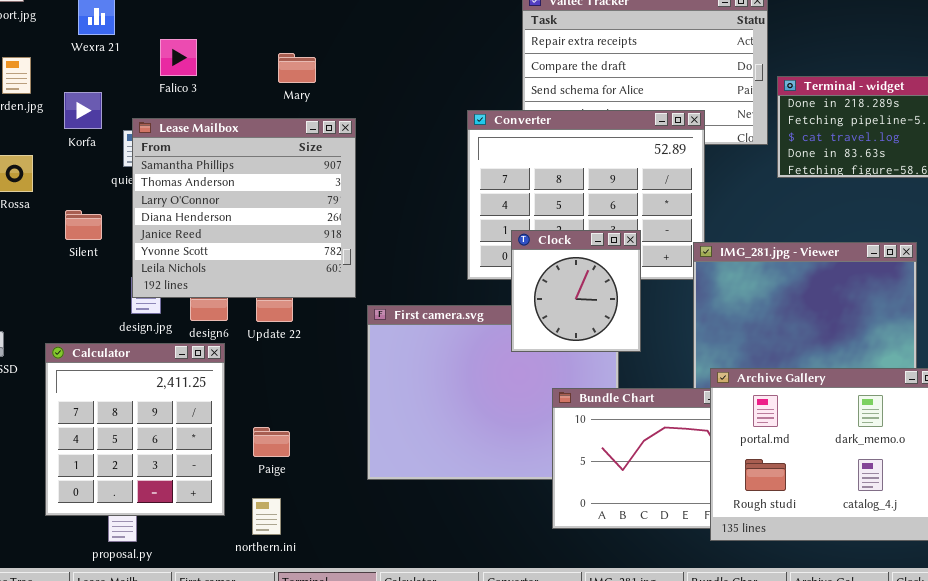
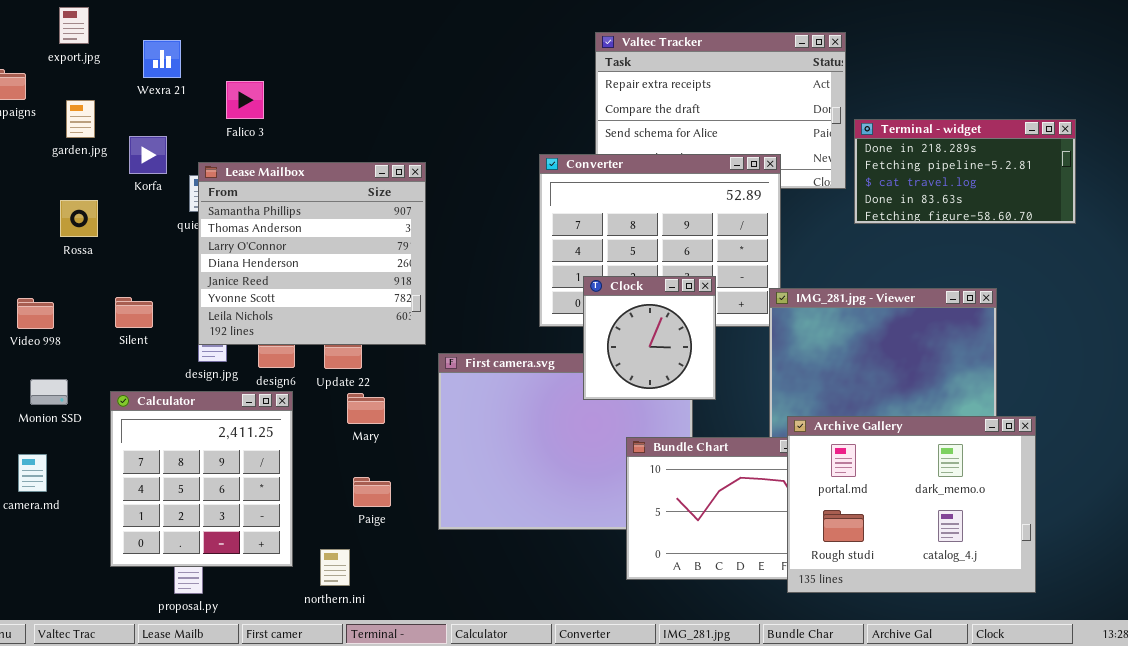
Mary: [278,53,316,83] -> [347,393,385,424], moved
Silent: [65,210,102,240] -> [115,297,153,328], moved
Paige: [253,427,290,457] -> [353,477,391,507], moved

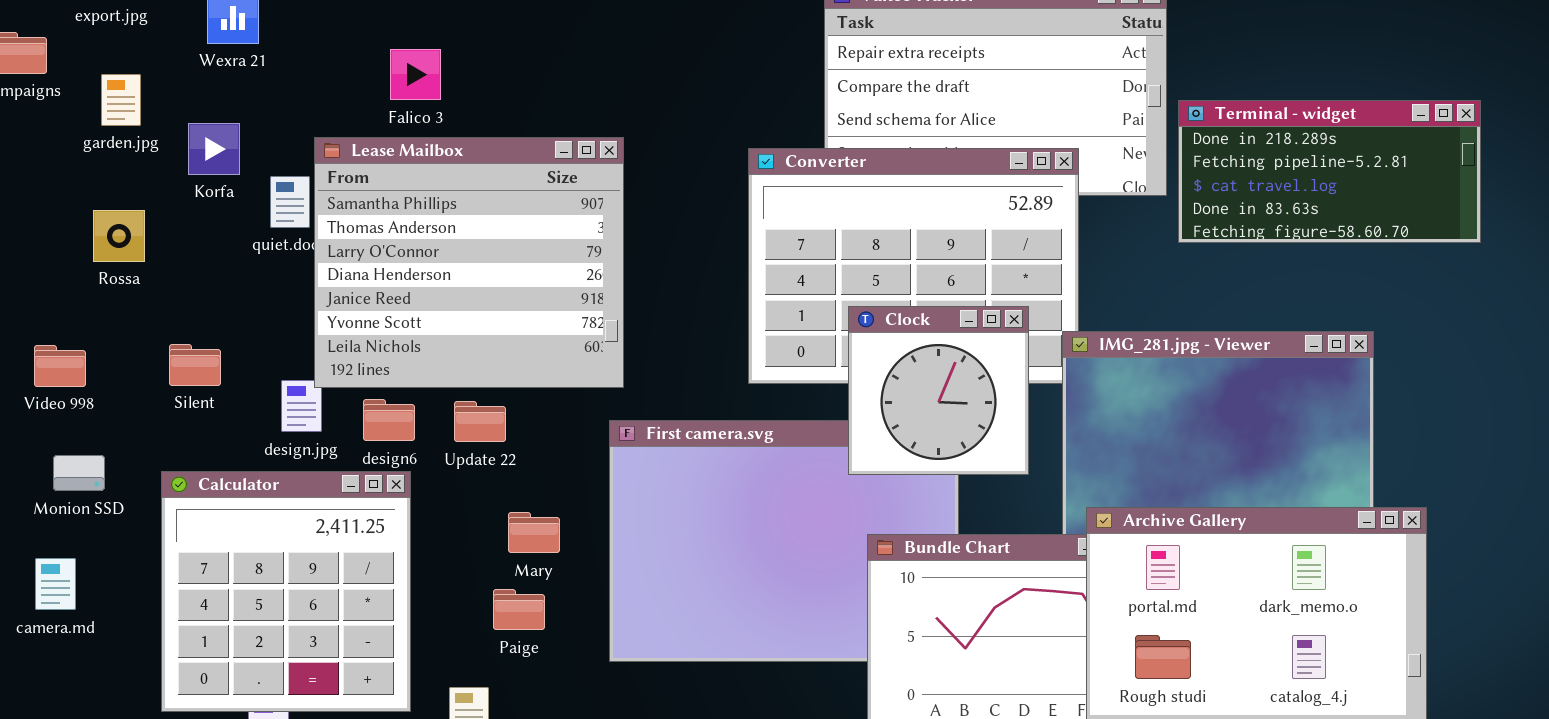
Falico 3: [226,81,264,119] -> [390,49,441,100], moved
Lease Mailbox: [198,162,426,345] -> [314,137,624,388], moved
Clock: [583,276,716,400] -> [848,306,1029,475], moved
Mary: [347,393,385,424] -> [508,512,560,553], moved

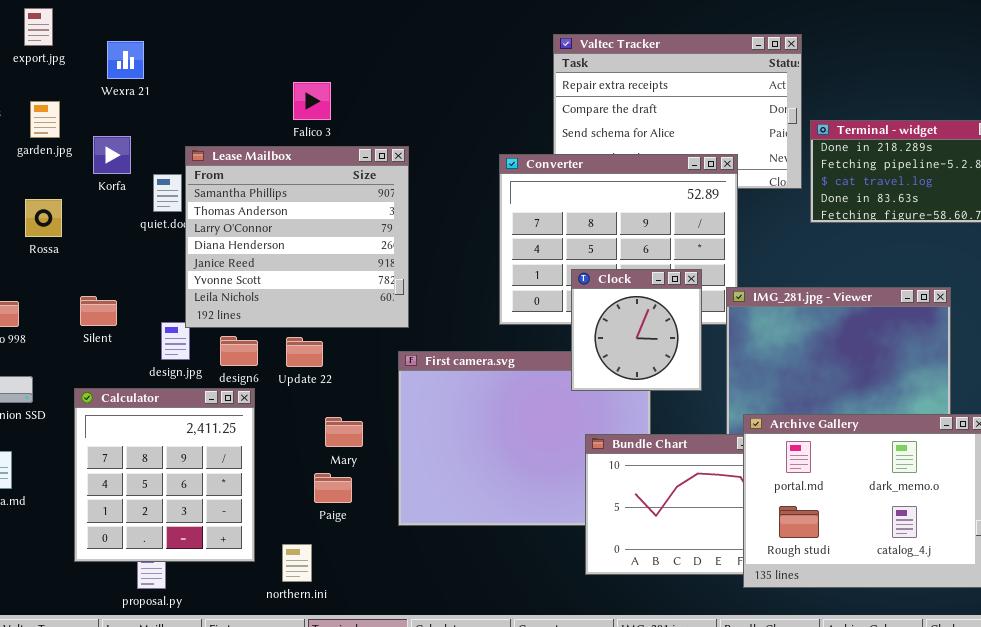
Falico 3: [390,49,441,100] -> [293,82,331,120], moved

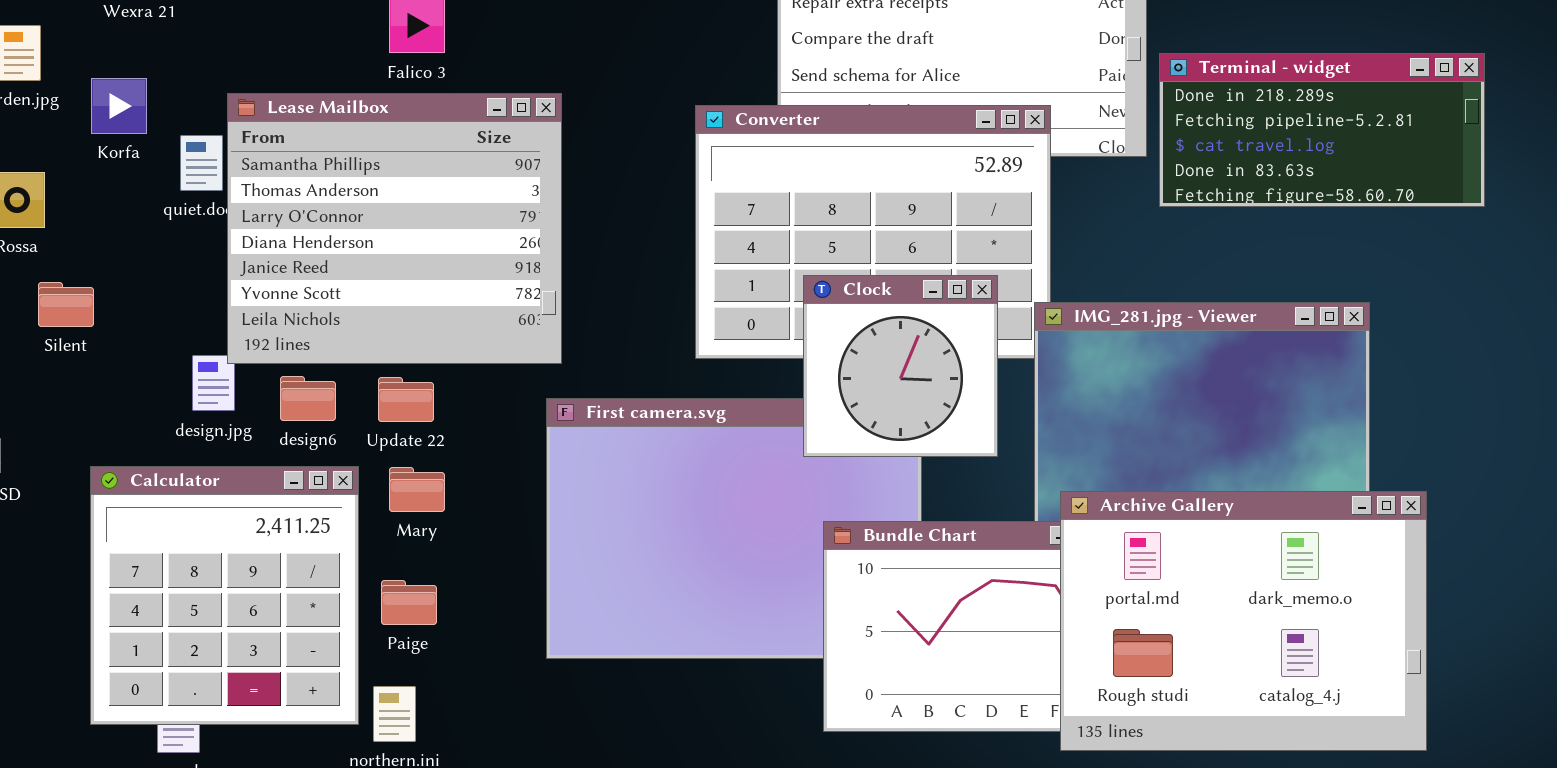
Silent: [80,296,117,326] -> [38,282,94,327], moved
Calculator: [74,388,255,562] -> [90,466,359,725], moved
Mary: [325,417,363,447] -> [389,467,445,512], moved
Paige: [314,473,352,503] -> [381,580,437,625], moved

